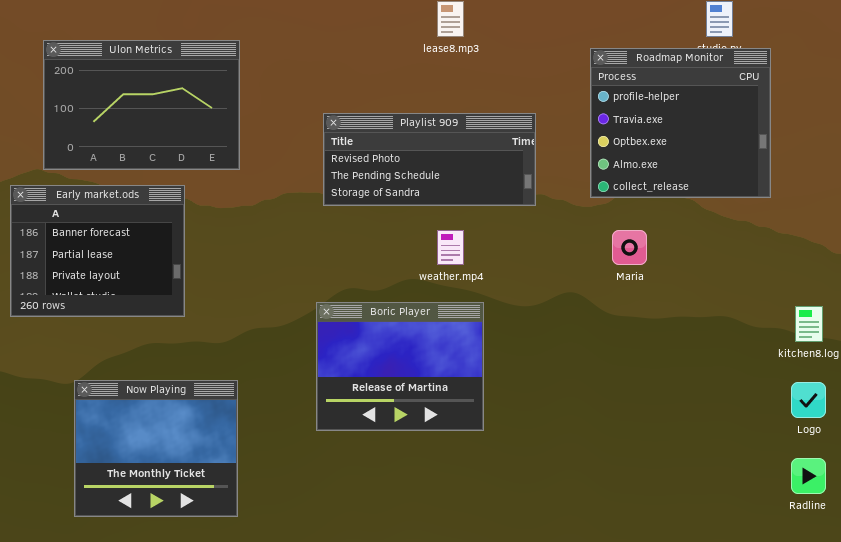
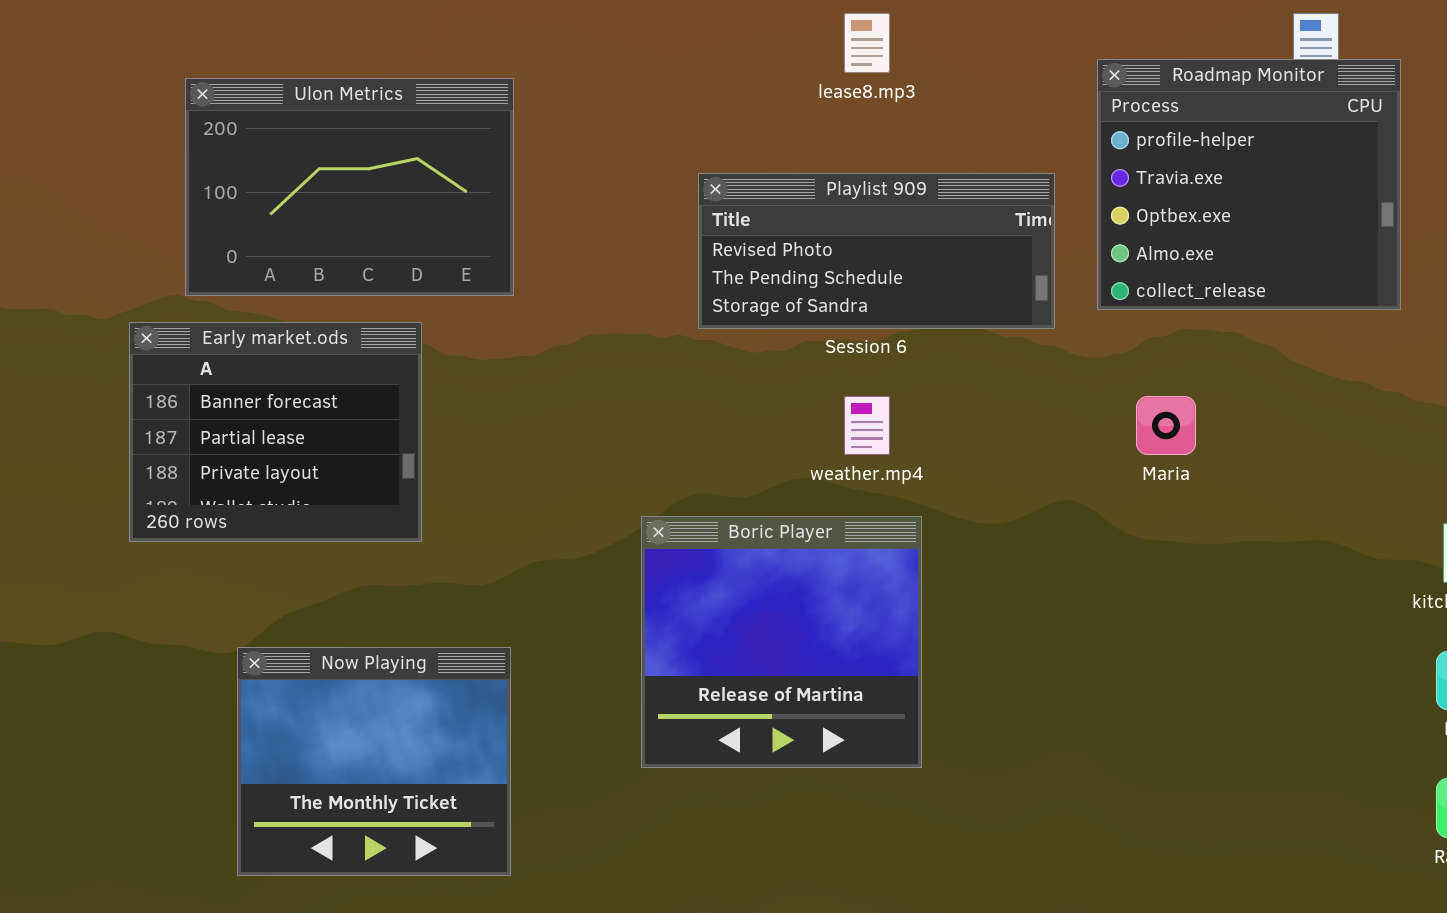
Roadmap Monitor: [590,48,771,198] -> [1097,59,1401,310], moved
Playlist 909: [323,113,536,206] -> [698,173,1055,329], moved
Boric Player: [316,302,484,431] -> [641,516,922,768], resized

